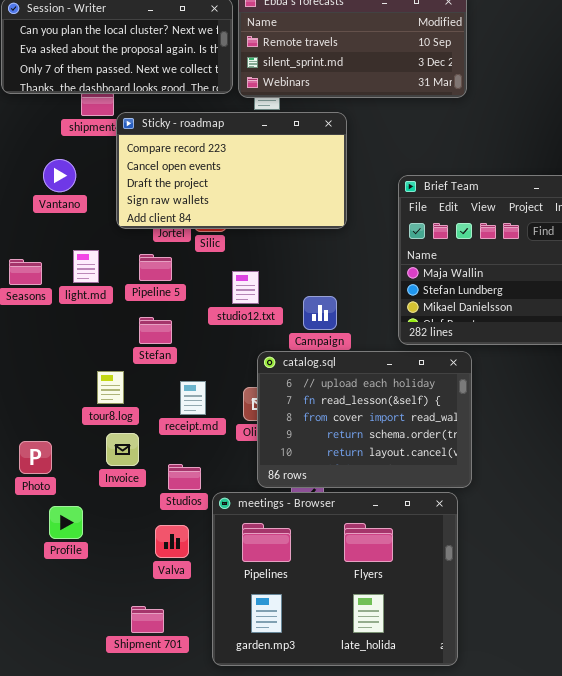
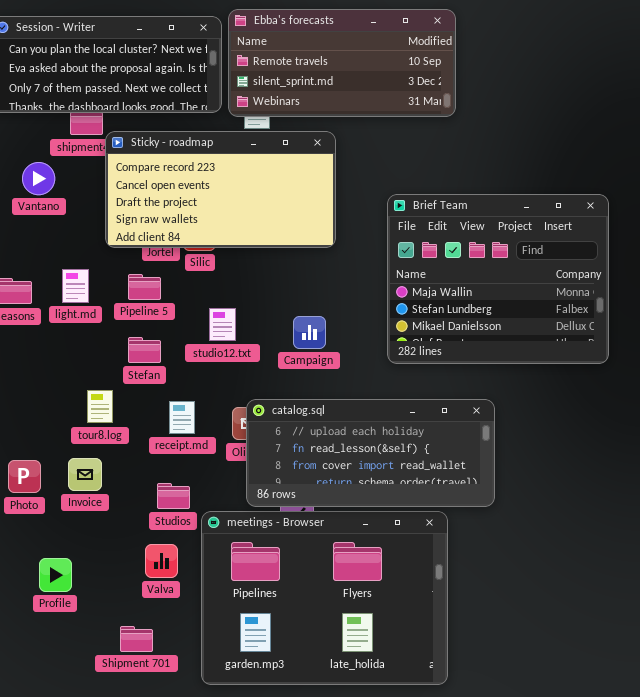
Vantano: [43,159,76,192] -> [22,162,55,195], moved
studio12.txt: [232,271,259,304] -> [209,308,236,341], moved
catalog.sql: [257,351,472,488] -> [246,399,495,507], resized
Invoice: [106,433,139,466] -> [68,458,102,491], moved
Profile: [49,506,83,539] -> [39,558,72,592], moved

